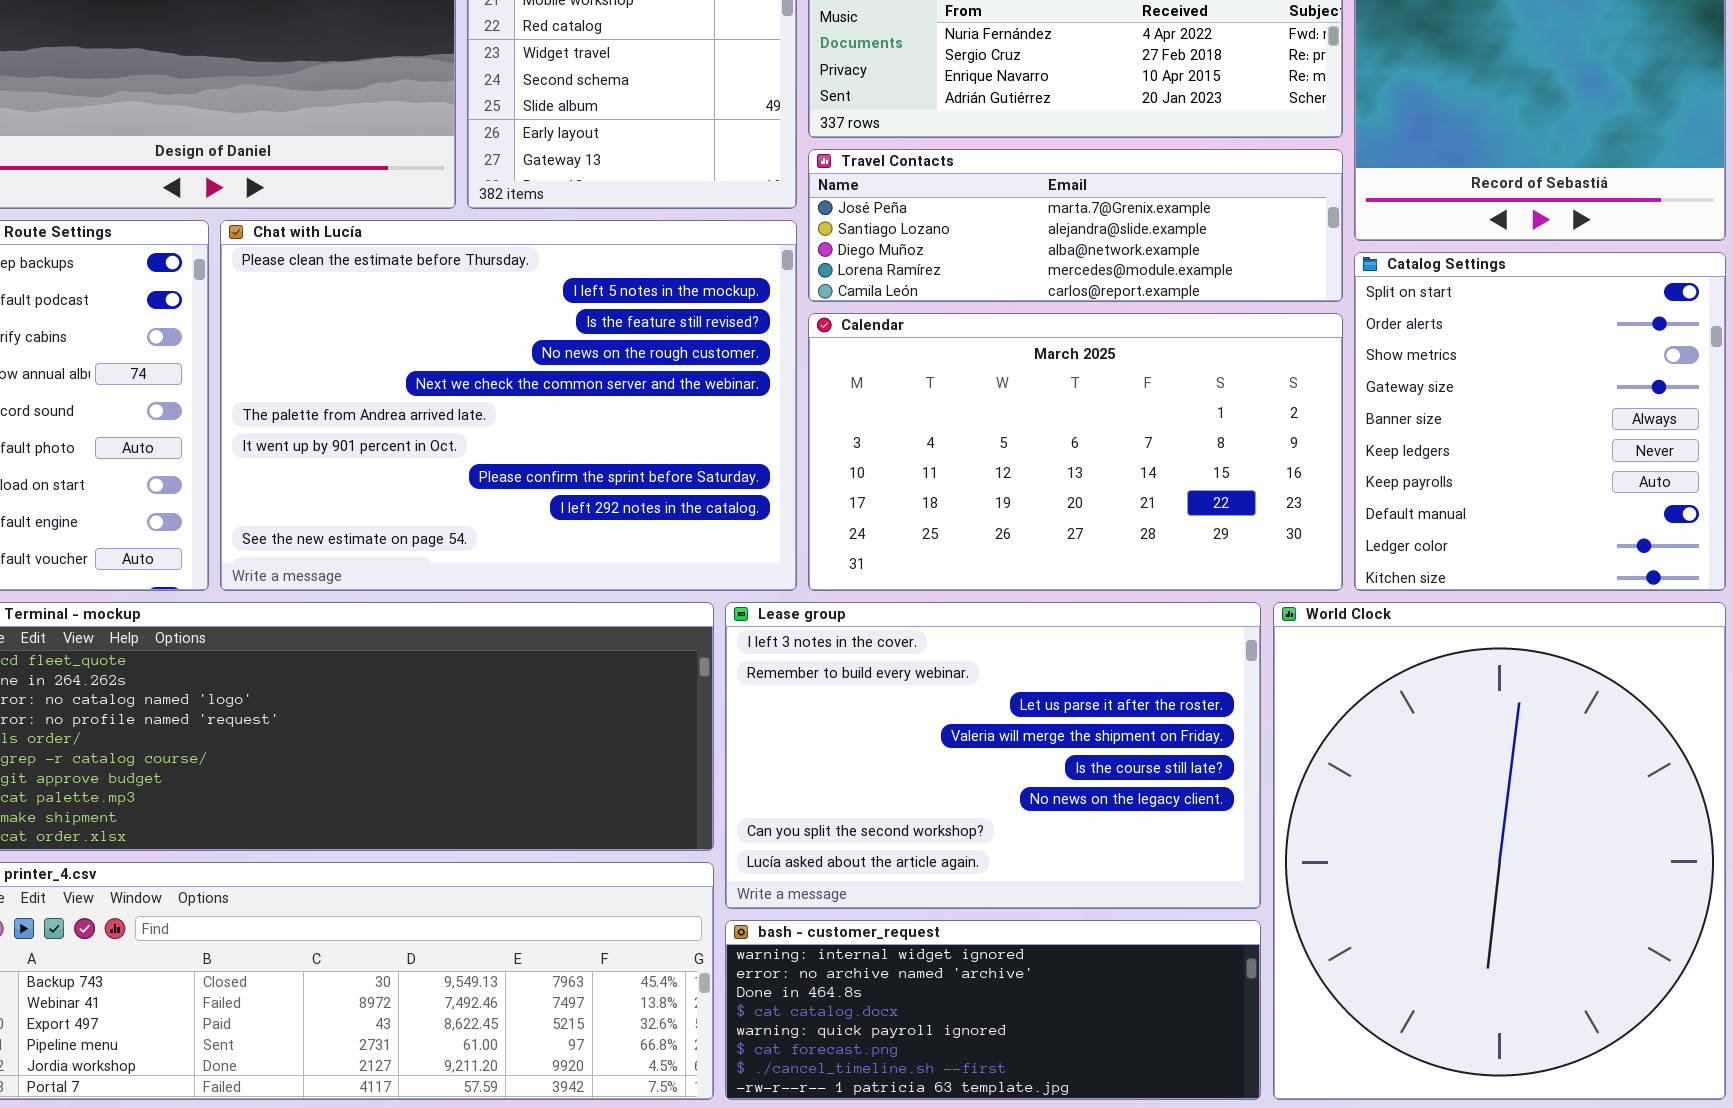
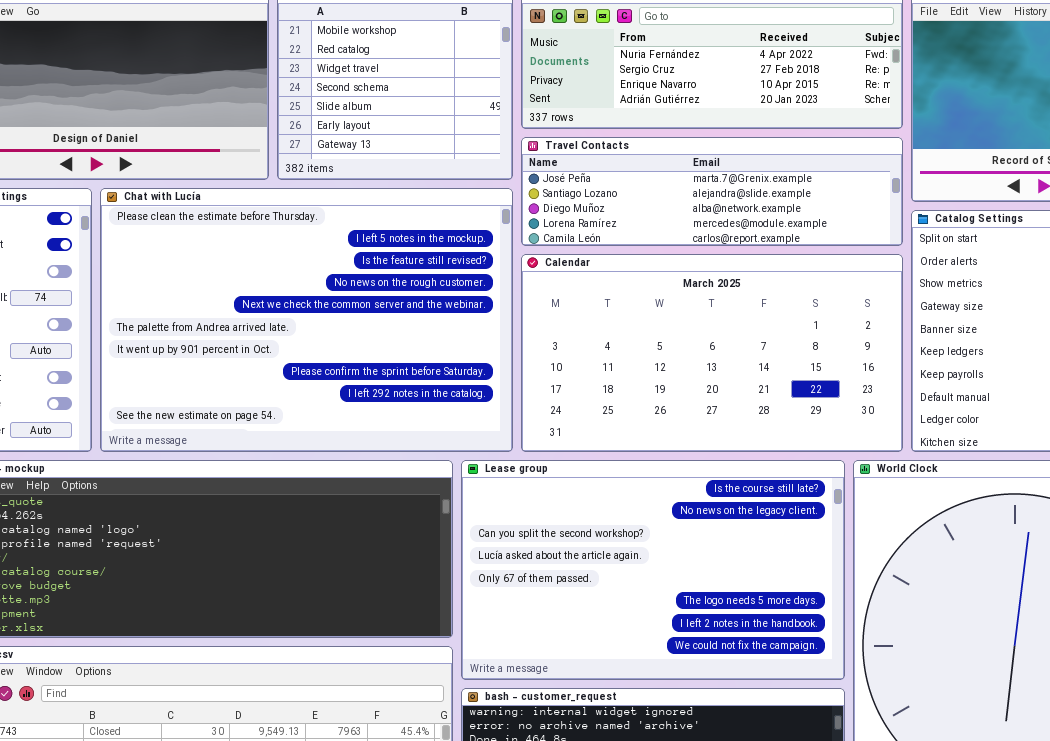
Lease group: [725,602,1261,909] -> [461,460,845,680], scrolled down 4 rows

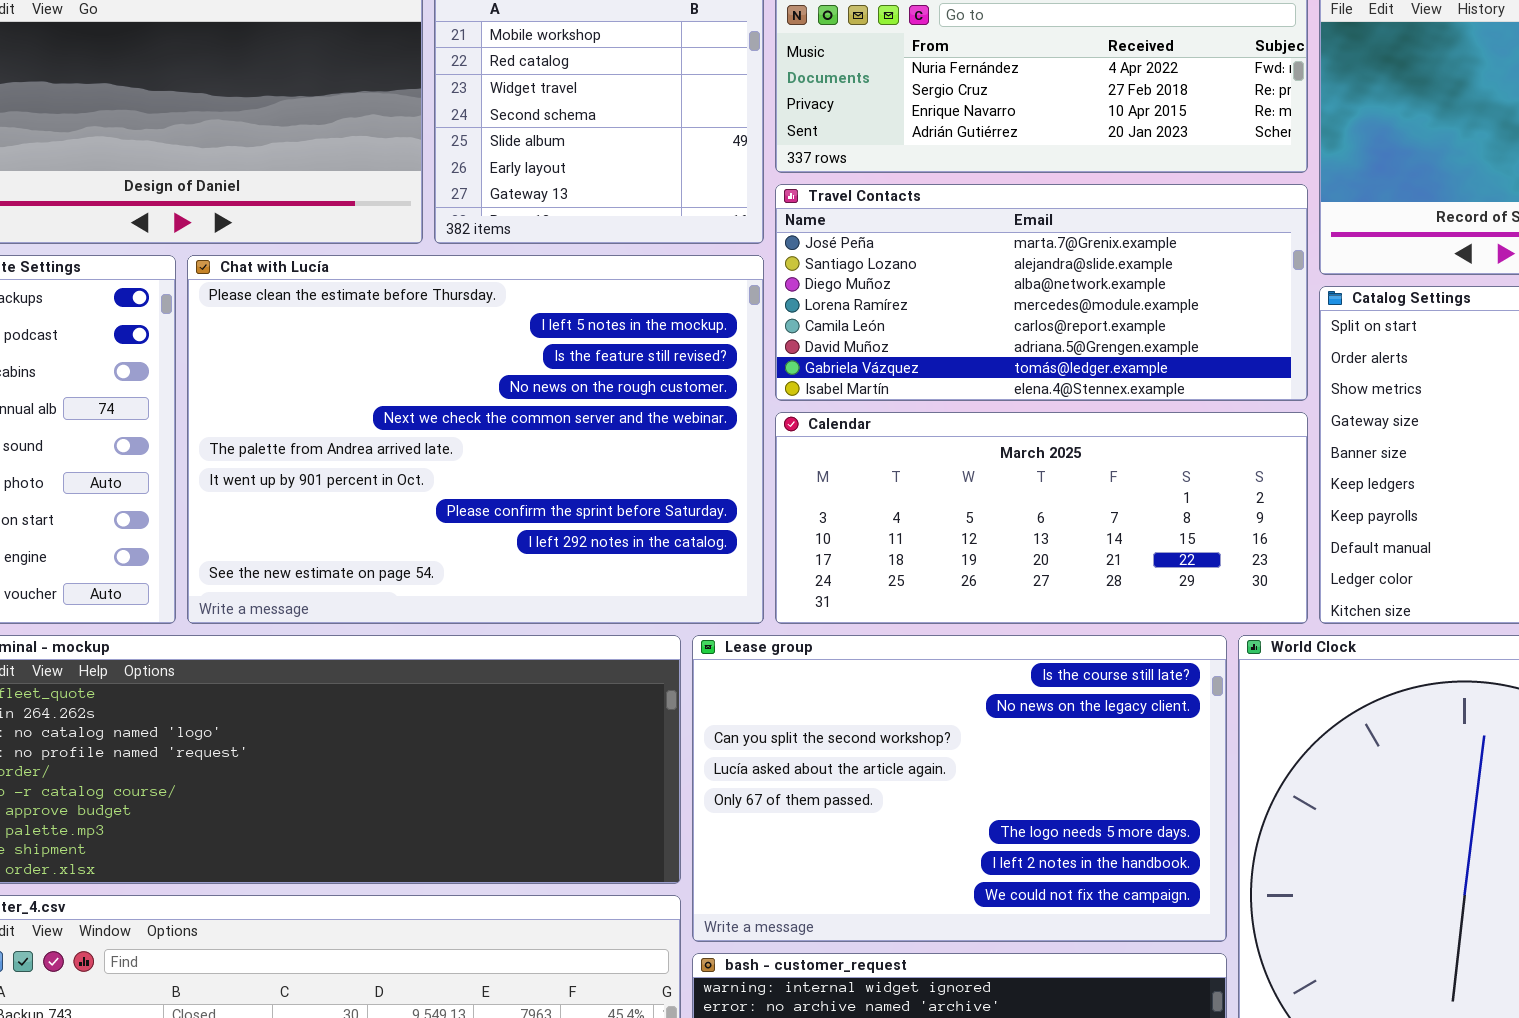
Travel Contacts: [521,137,903,246] -> [775,184,1308,401], resized
Calendar: [521,254,903,452] -> [775,412,1308,624], resized

